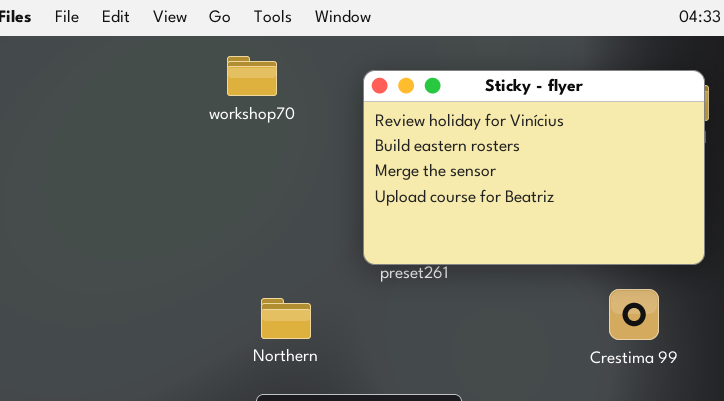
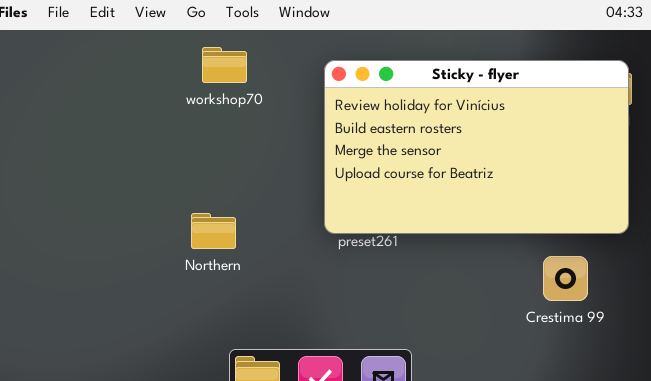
Northern: [261,298,311,339] -> [191,213,236,249], moved

